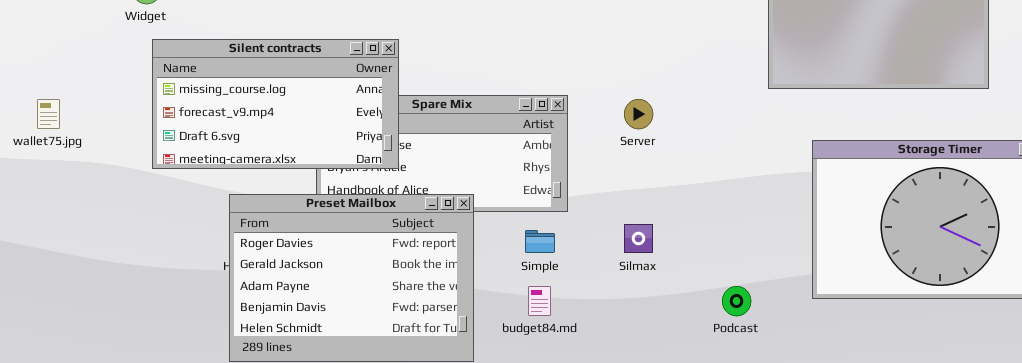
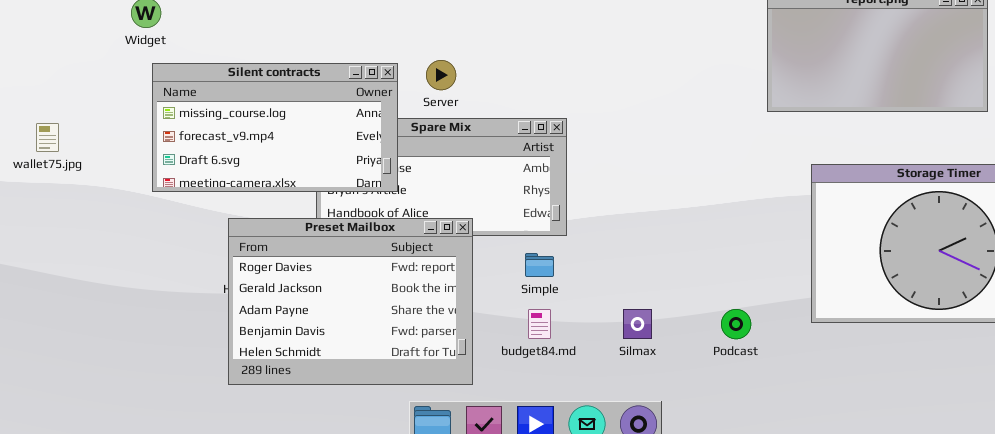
Server: [624,99,653,129] -> [426,60,456,90], moved
Silmax: [624,224,653,253] -> [623,309,652,339], moved

